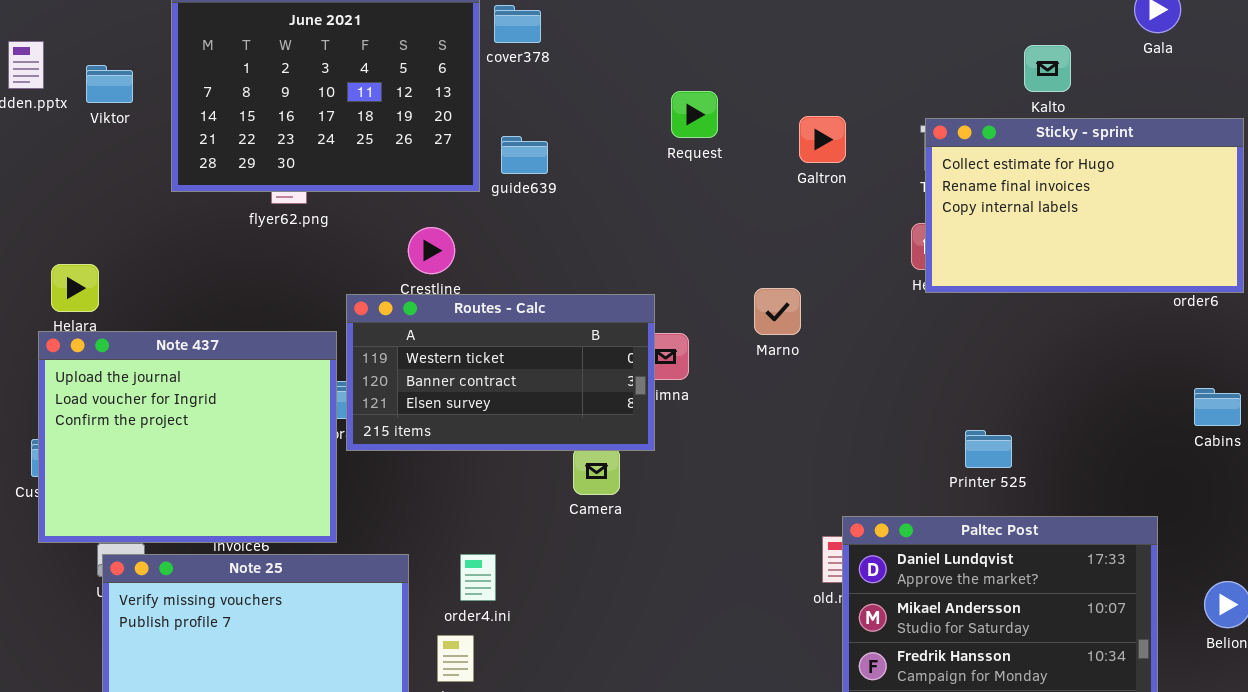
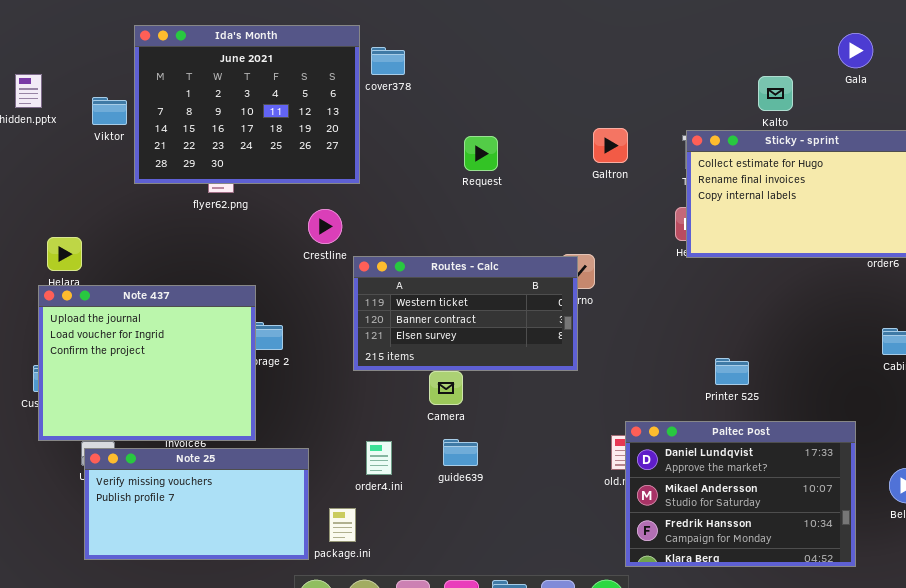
Viktor: [86,65,133,103] -> [92,97,127,125], moved
Request: [671,91,718,138] -> [464,136,498,171], moved
guide639: [501,136,548,174] -> [443,439,478,466], moved
Routes - Calc: [346,294,655,451] -> [353,256,578,371], moved
order4.ini: [460,554,496,601] -> [366,441,392,475], moved

